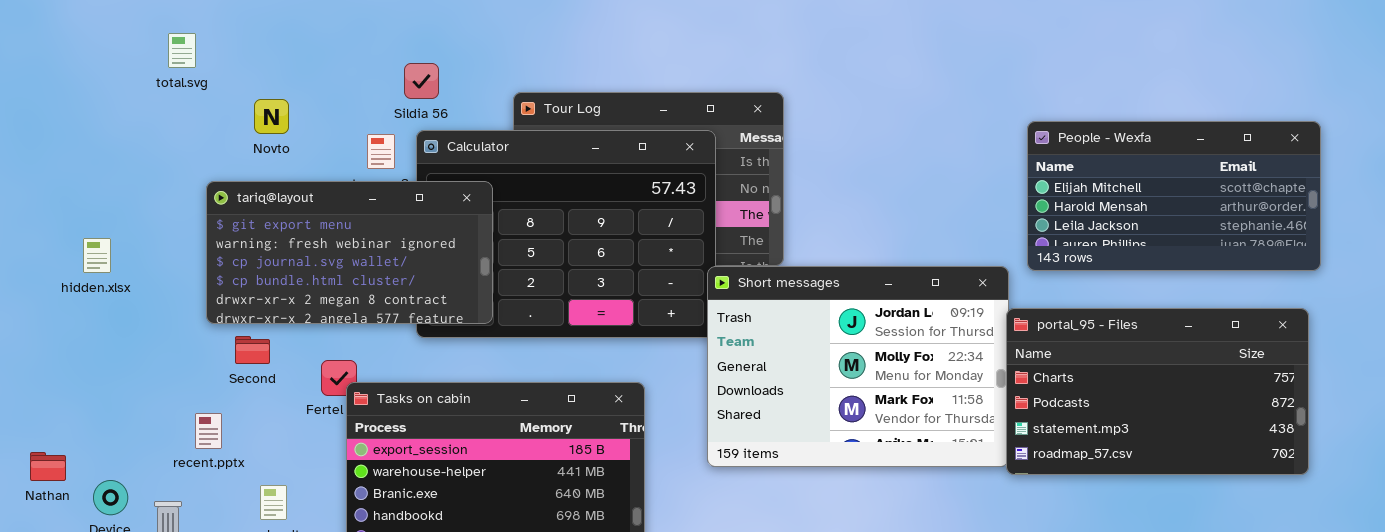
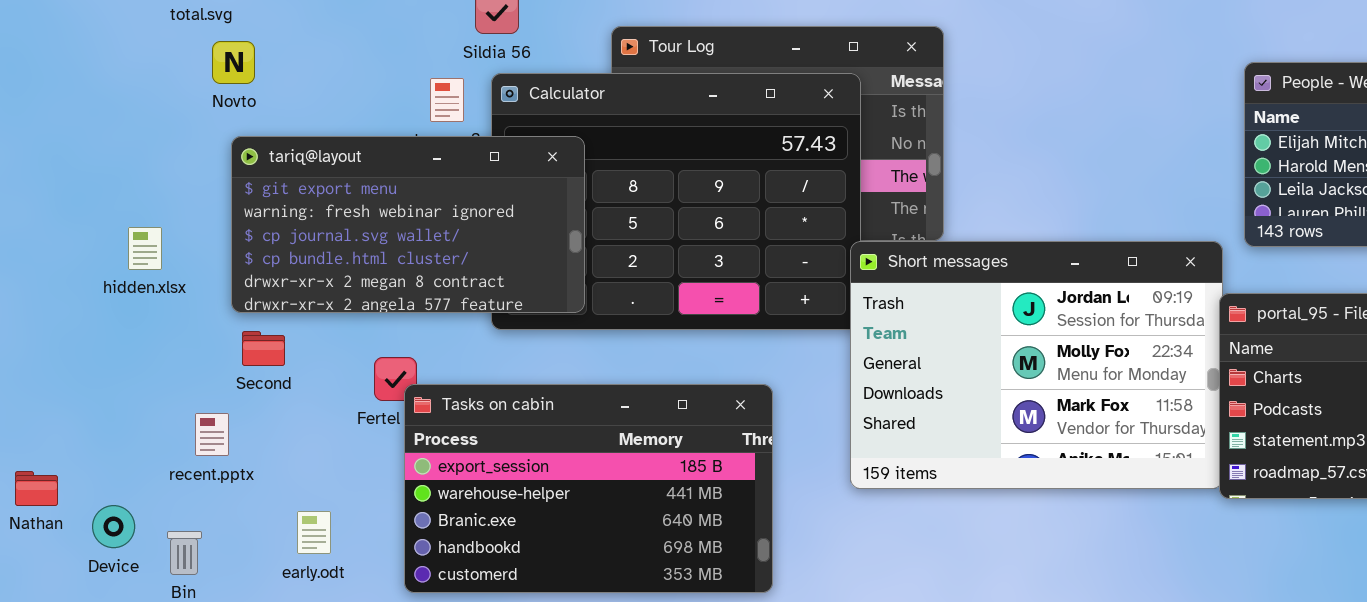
Novto: [254,99,289,134] -> [212,41,255,84], moved
hidden.xlsx: [83,238,111,273] -> [128,227,162,270], moved
Second: [235,336,270,364] -> [242,331,285,366], moved
recent.pptx: [195,413,222,449] -> [195,413,229,456], moved

